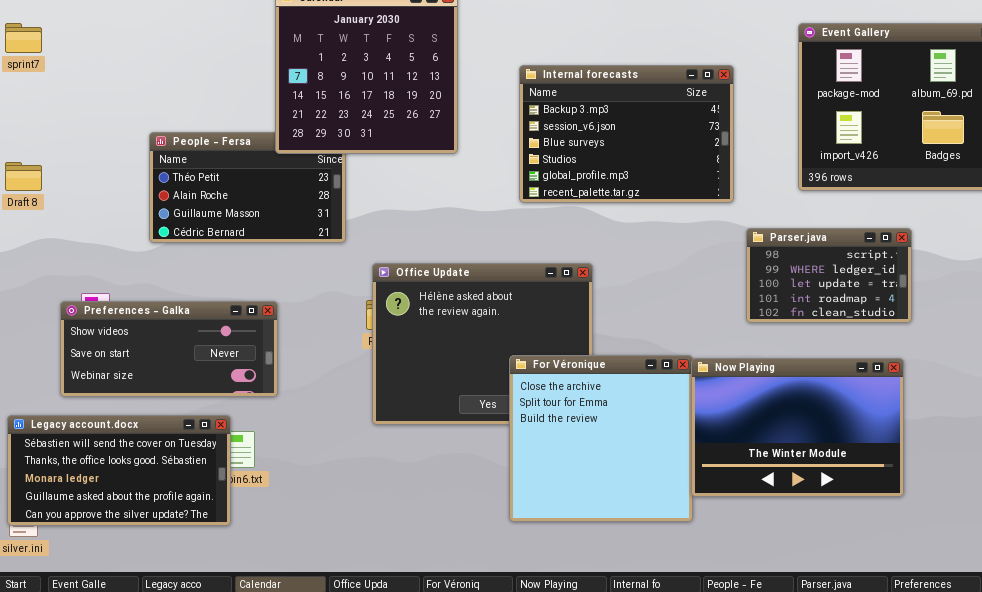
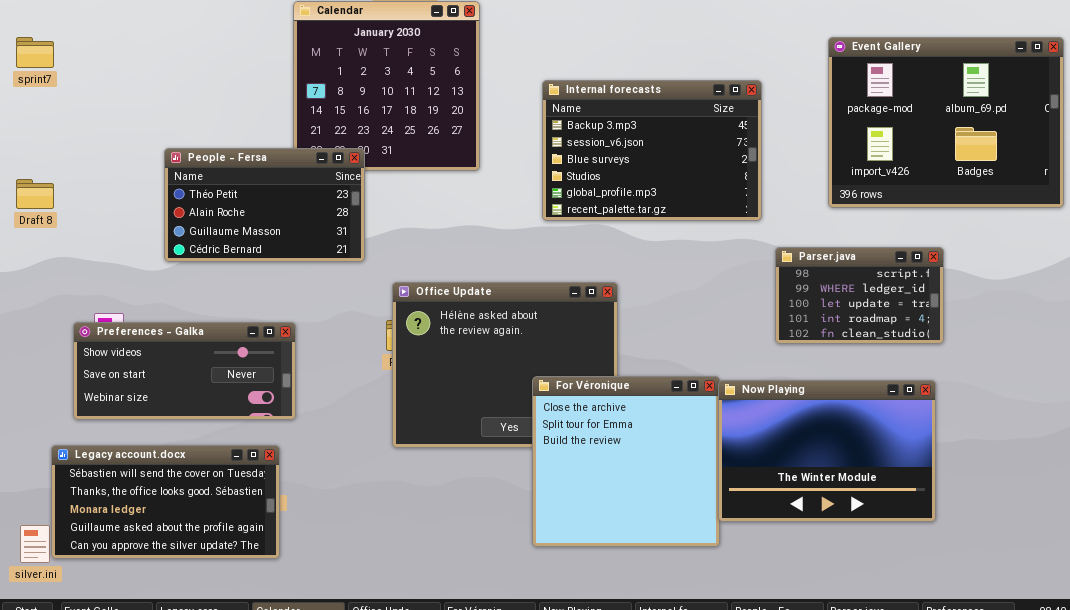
People - Fersa: [149,132,346,243] -> [164,148,365,262], raised
Legacy account.docx: [7,415,231,526] -> [51,445,280,559], moved

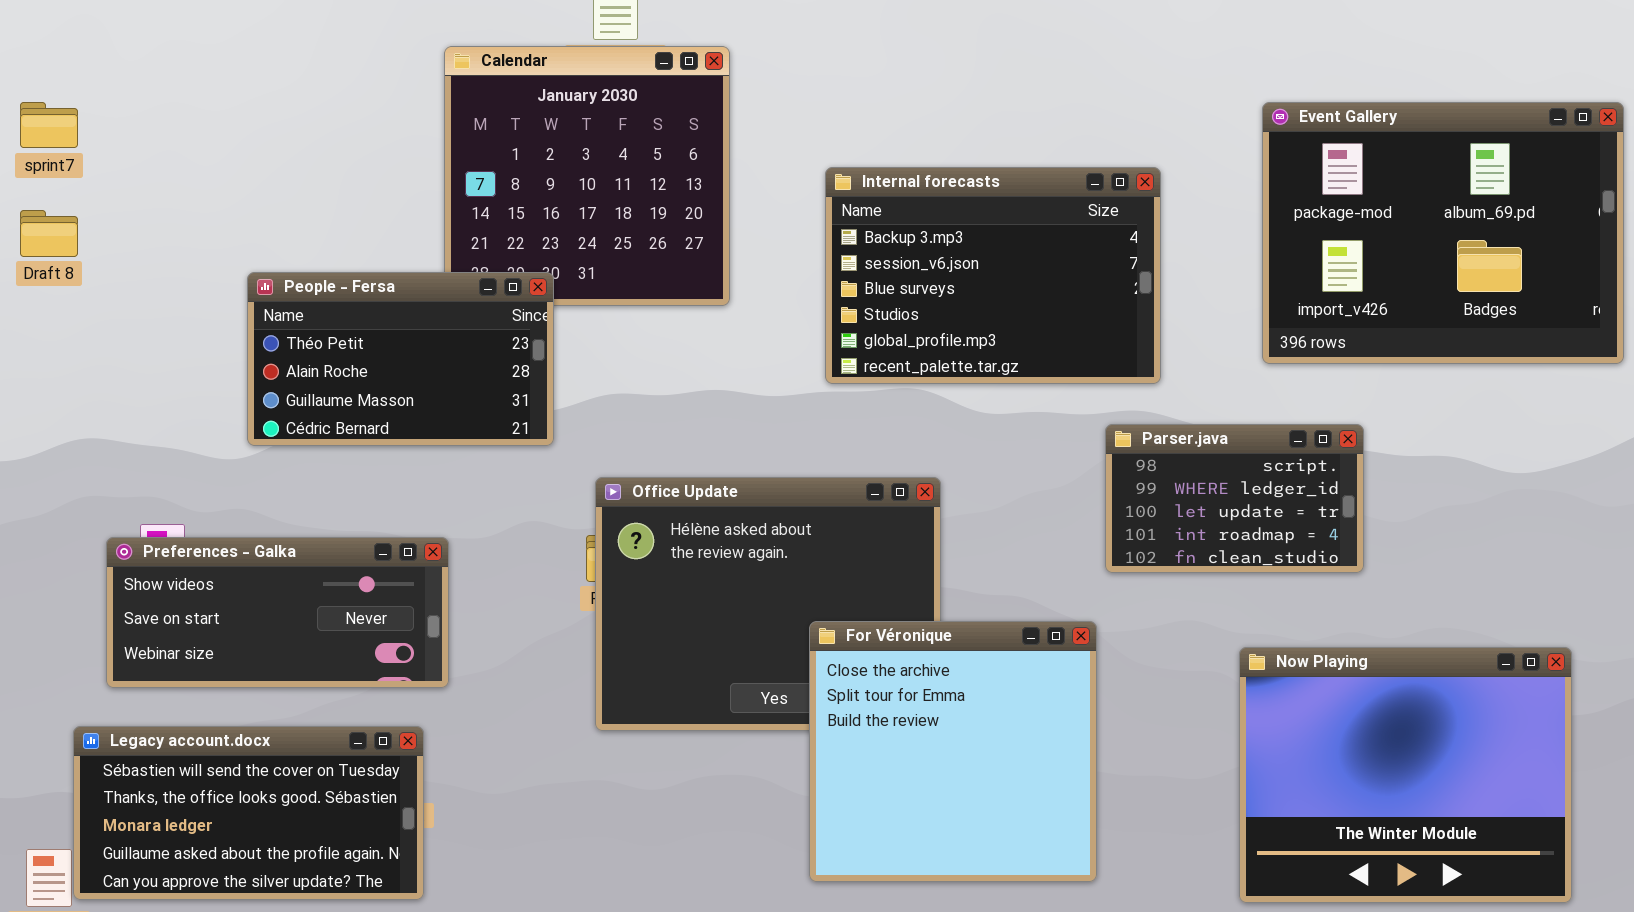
Draft 8: [16,179,54,209] -> [20,210,78,257], moved
Parser.java: [775,247,944,344] -> [1105,424,1364,573], moved
Now Playing: [718,380,936,522] -> [1239,647,1572,903], moved, resized

